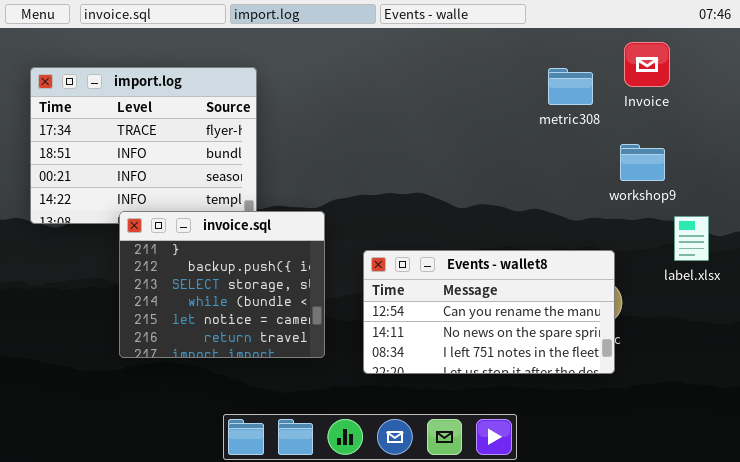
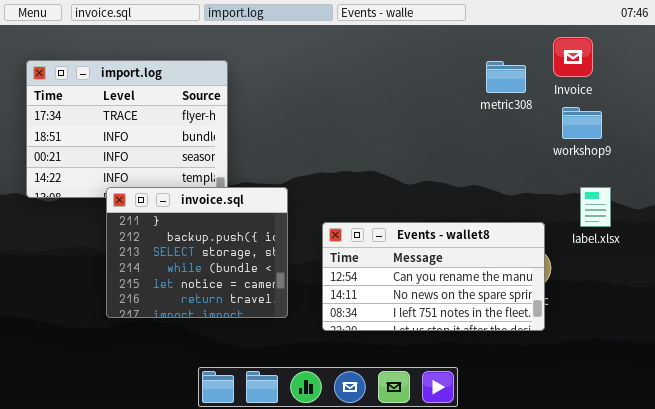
workshop9: [620,144,665,181] -> [562,107,602,139], moved
label.xlsx: [674,216,709,261] -> [580,187,611,227], moved

